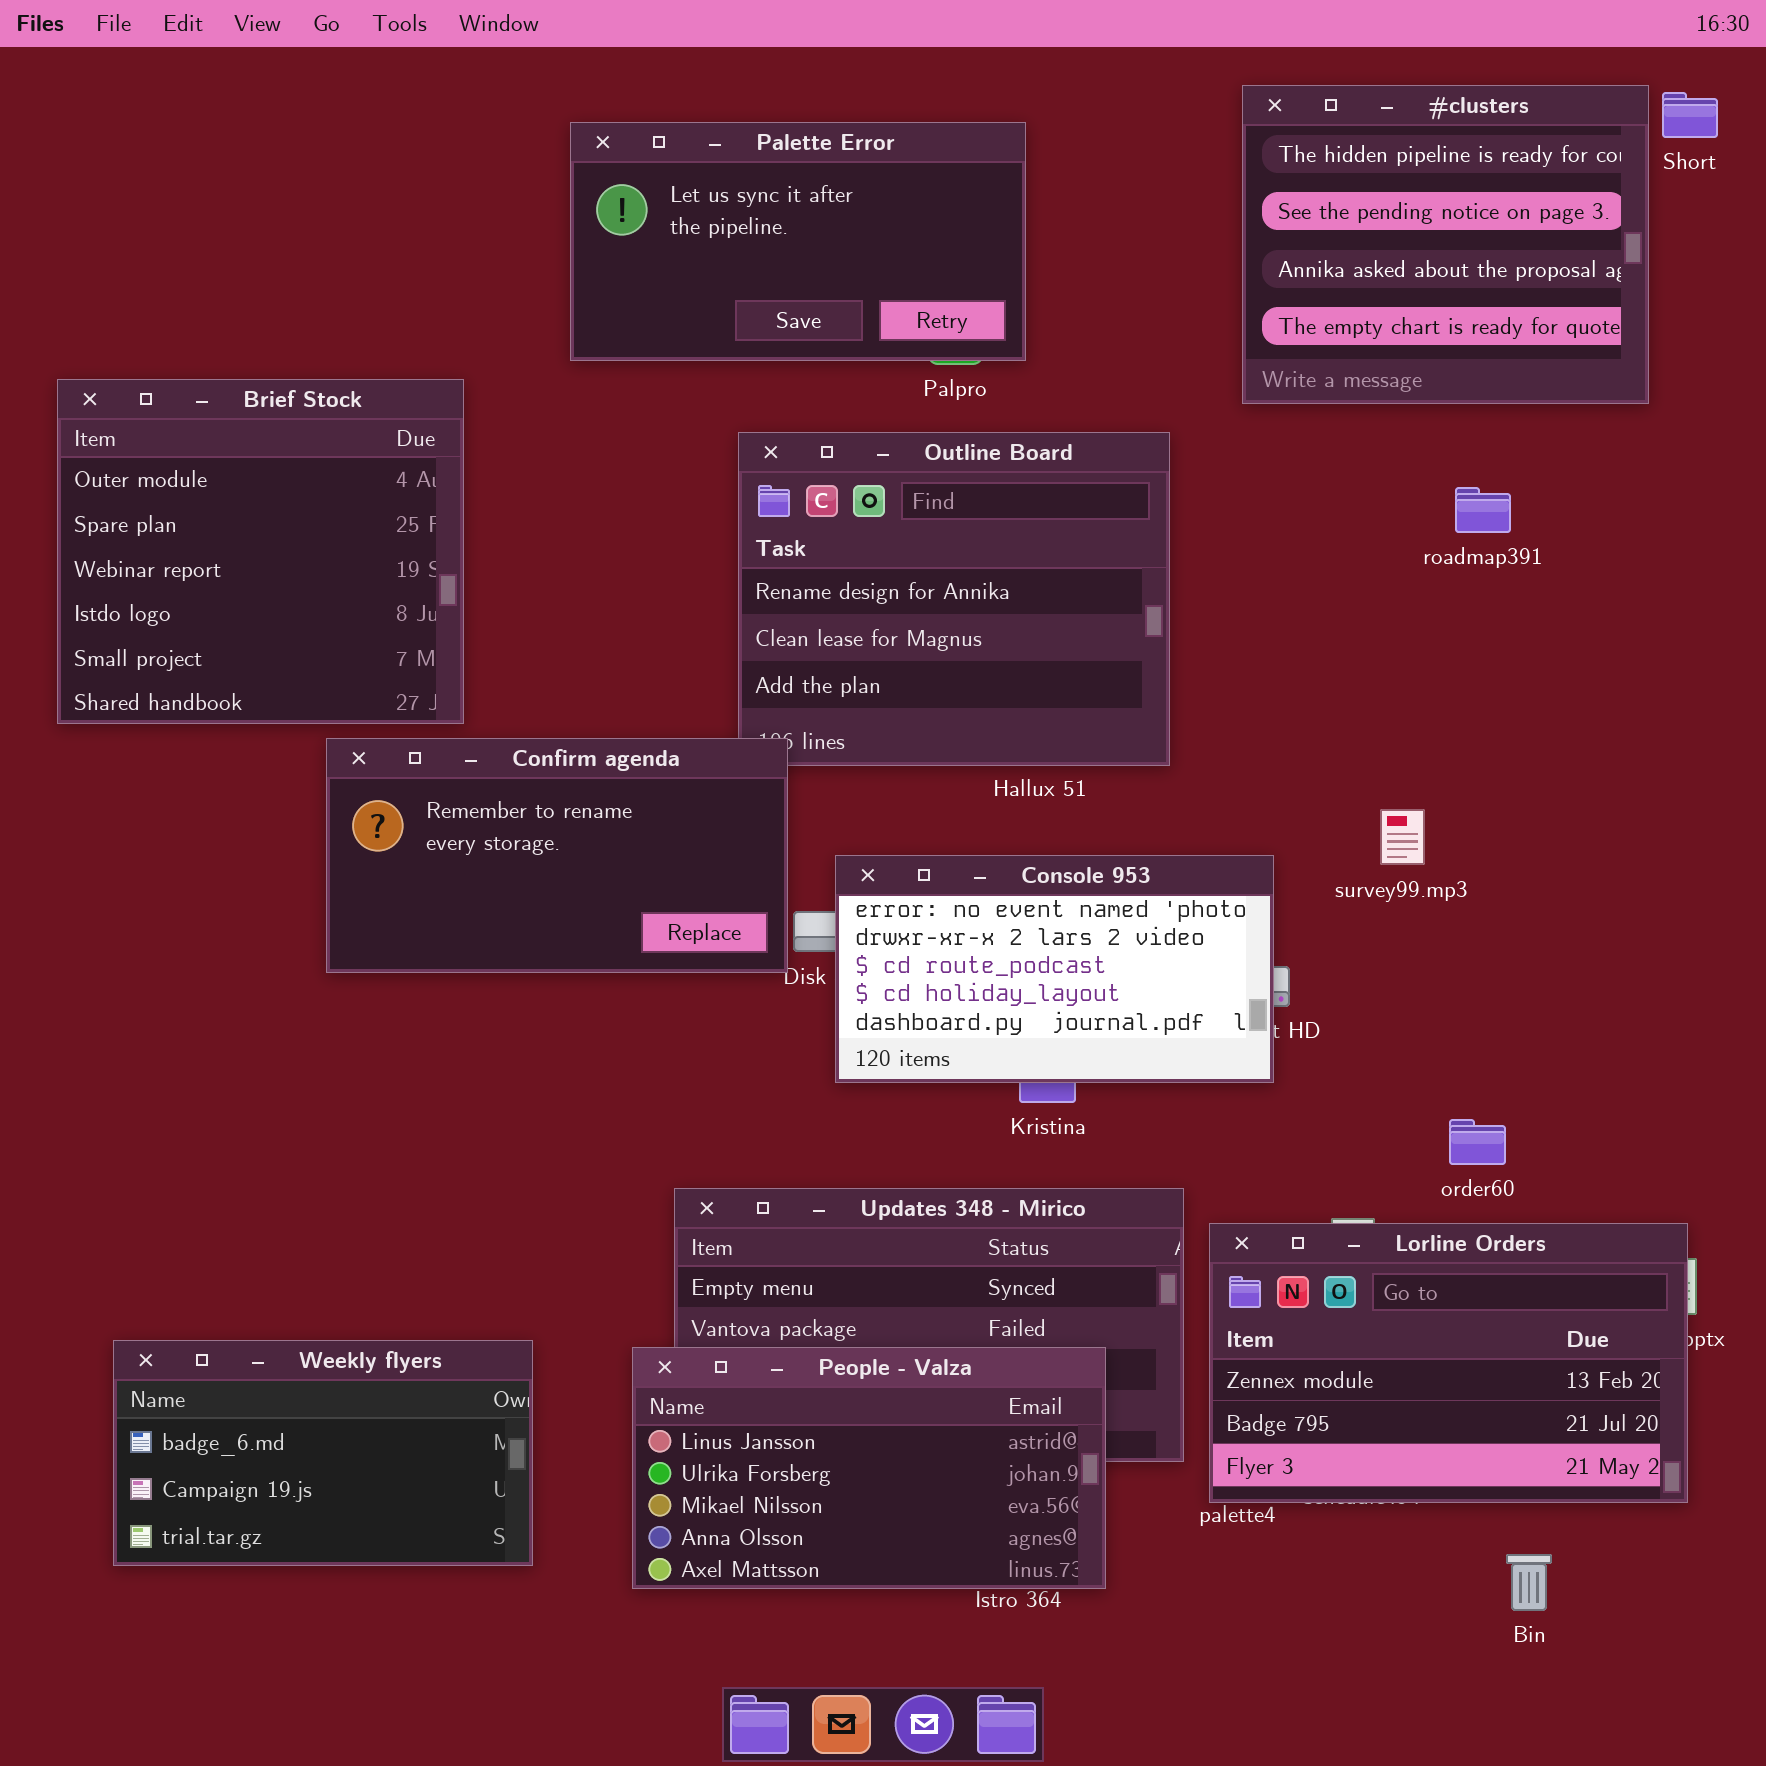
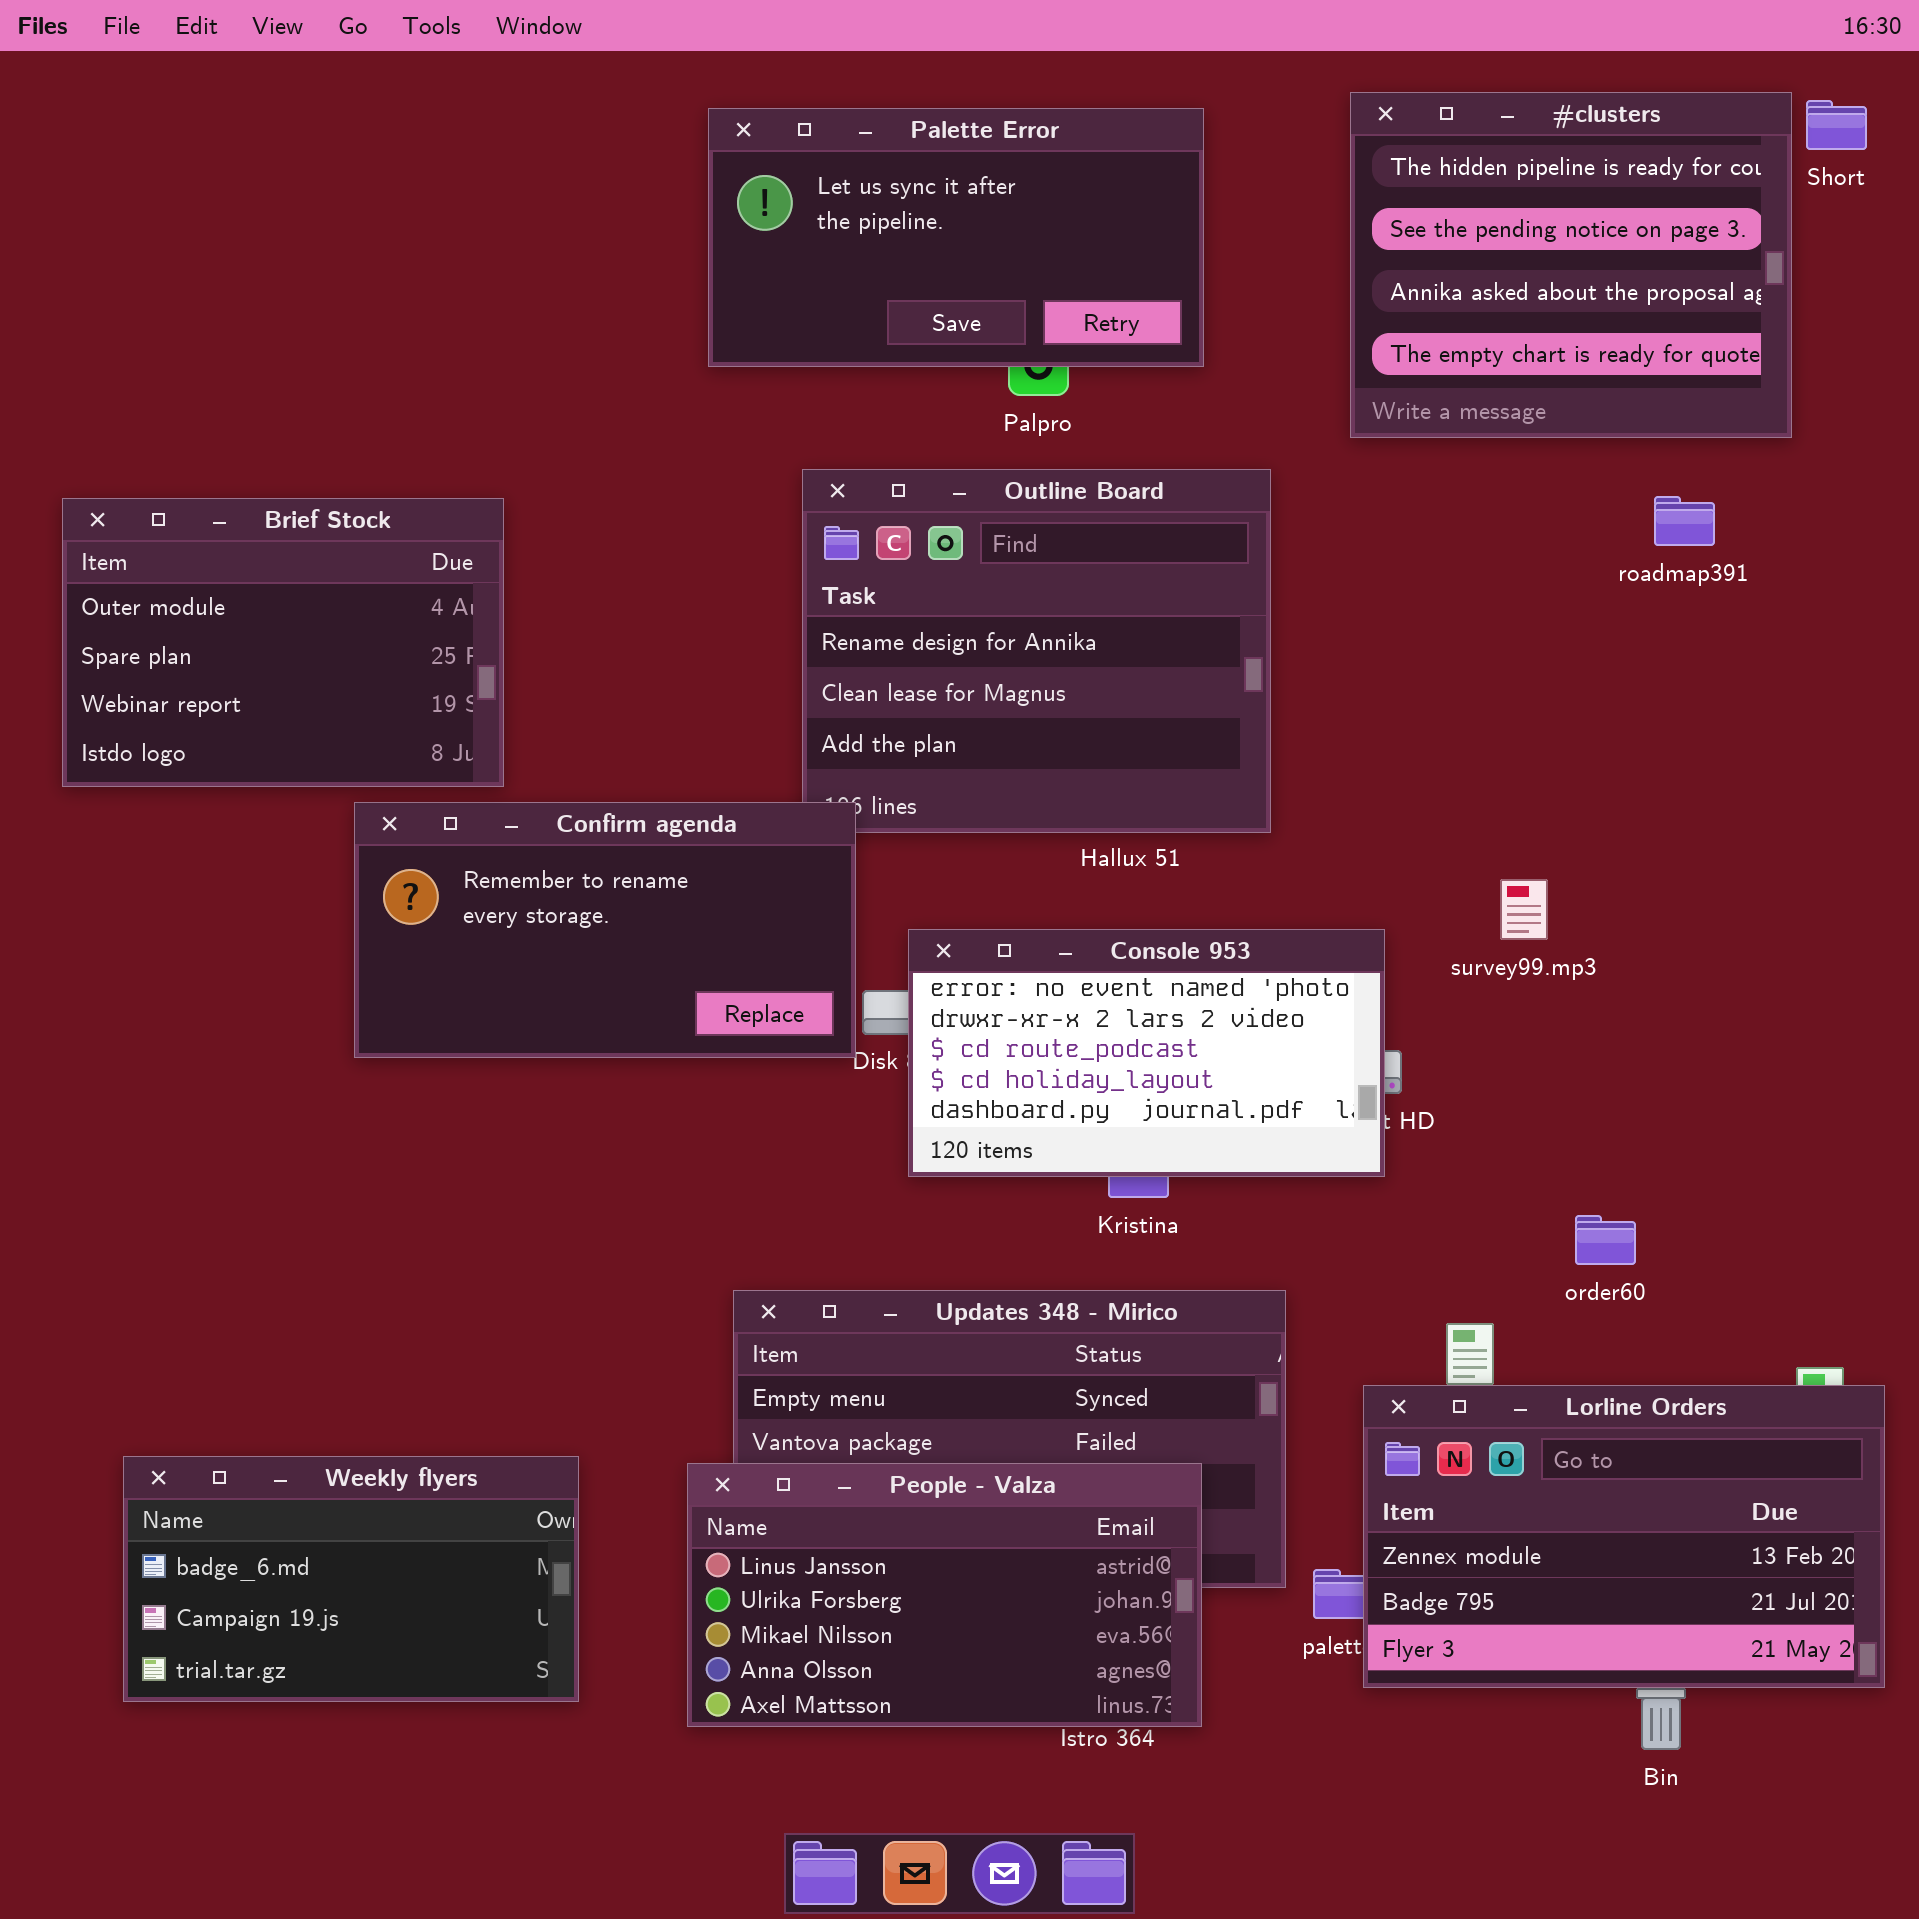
Palette Error: [570,122,1026,361] -> [708,108,1204,367], moved
Brief Stock: [57,379,464,724] -> [62,498,504,787], resized
roadmap391: [1455,487,1511,533] -> [1654,496,1715,546], moved
Lorline Orders: [1209,1223,1688,1503] -> [1363,1385,1885,1688], moved

